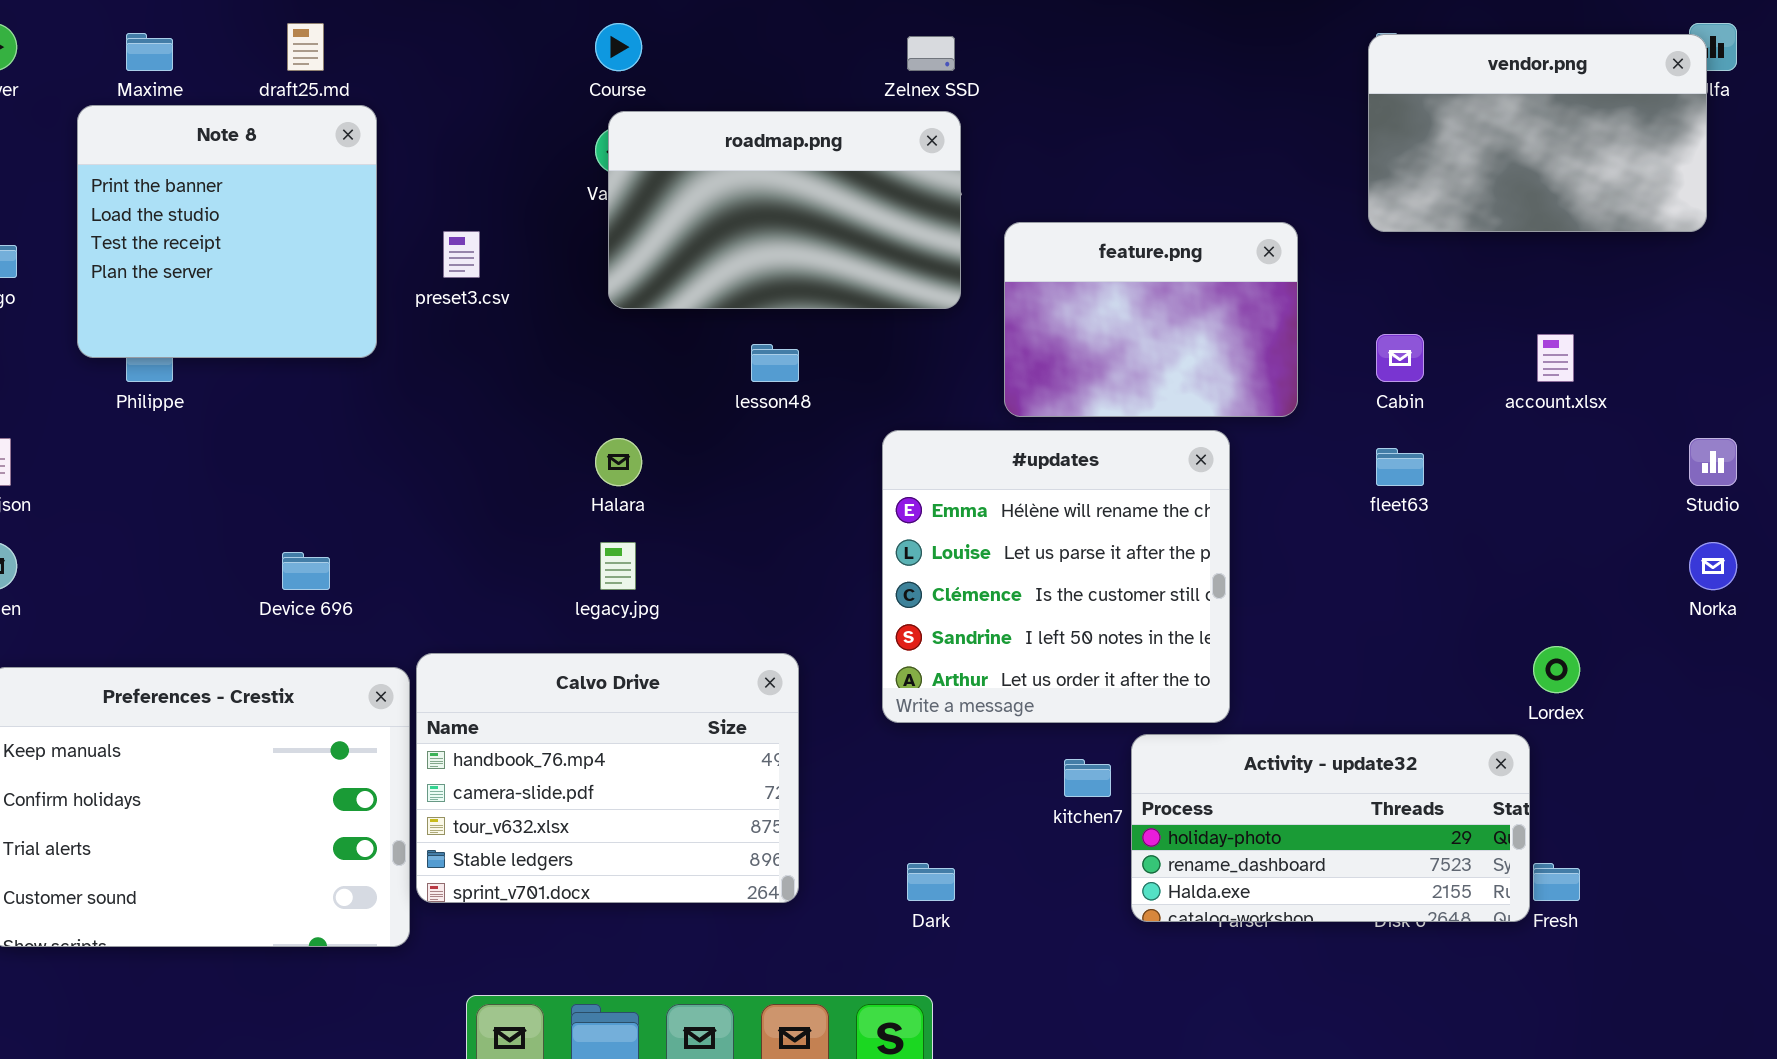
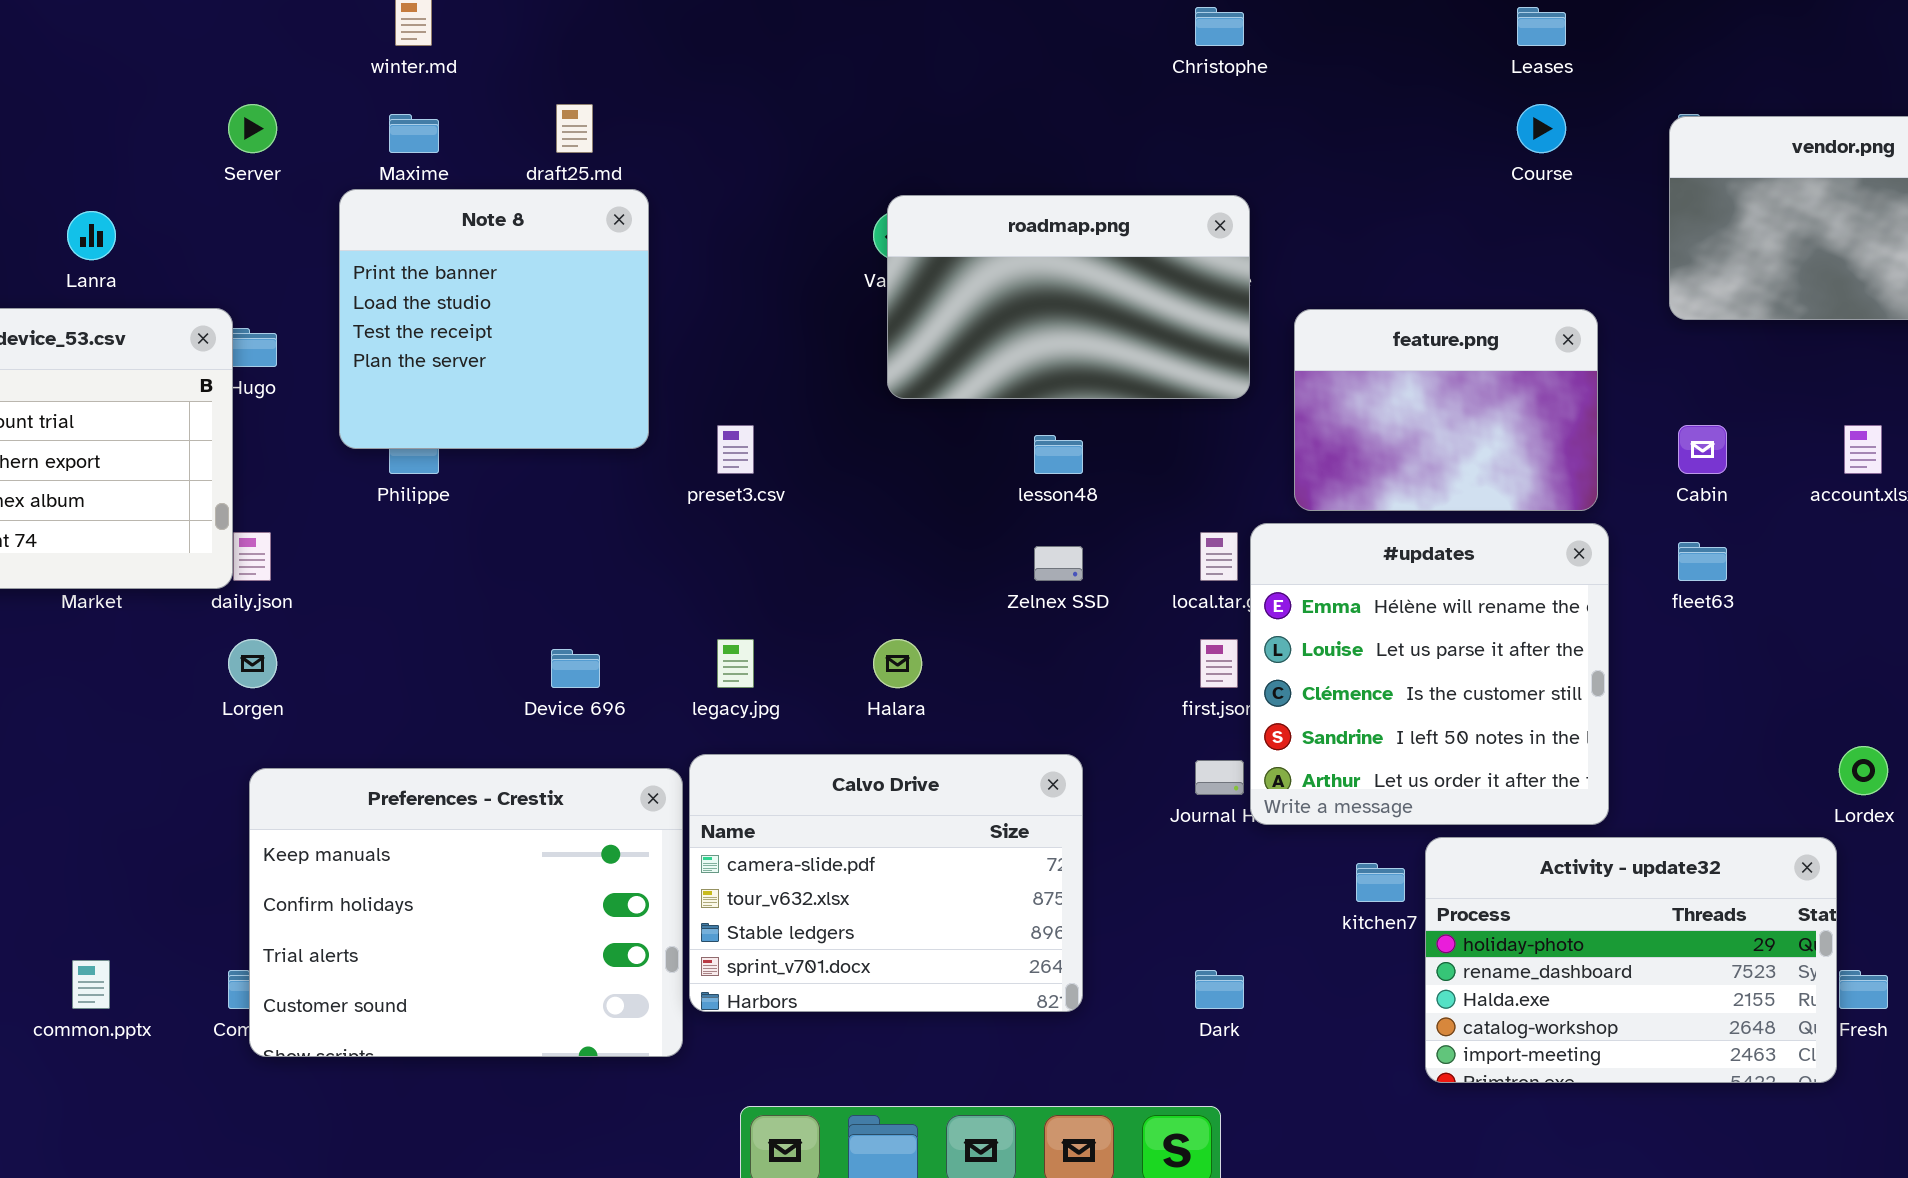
Course: [595,23,642,71] -> [1517,104,1566,153], moved
Zelnex SSD: [907,36,955,71] -> [1034,546,1083,581], moved
preset3.csv: [443,231,480,278] -> [717,425,754,474], moved
#updates: [882,430,1230,723] -> [1250,523,1609,825], moved
Halara: [595,438,642,486] -> [873,639,922,688], moved
legacy.jpg: [600,542,636,590] -> [717,639,754,688], moved
Calvo Drive: [416,653,799,903] -> [689,754,1083,1012], scrolled down 1 row
Activity - update32: [1131,734,1530,922] -> [1425,837,1837,1083], resized

